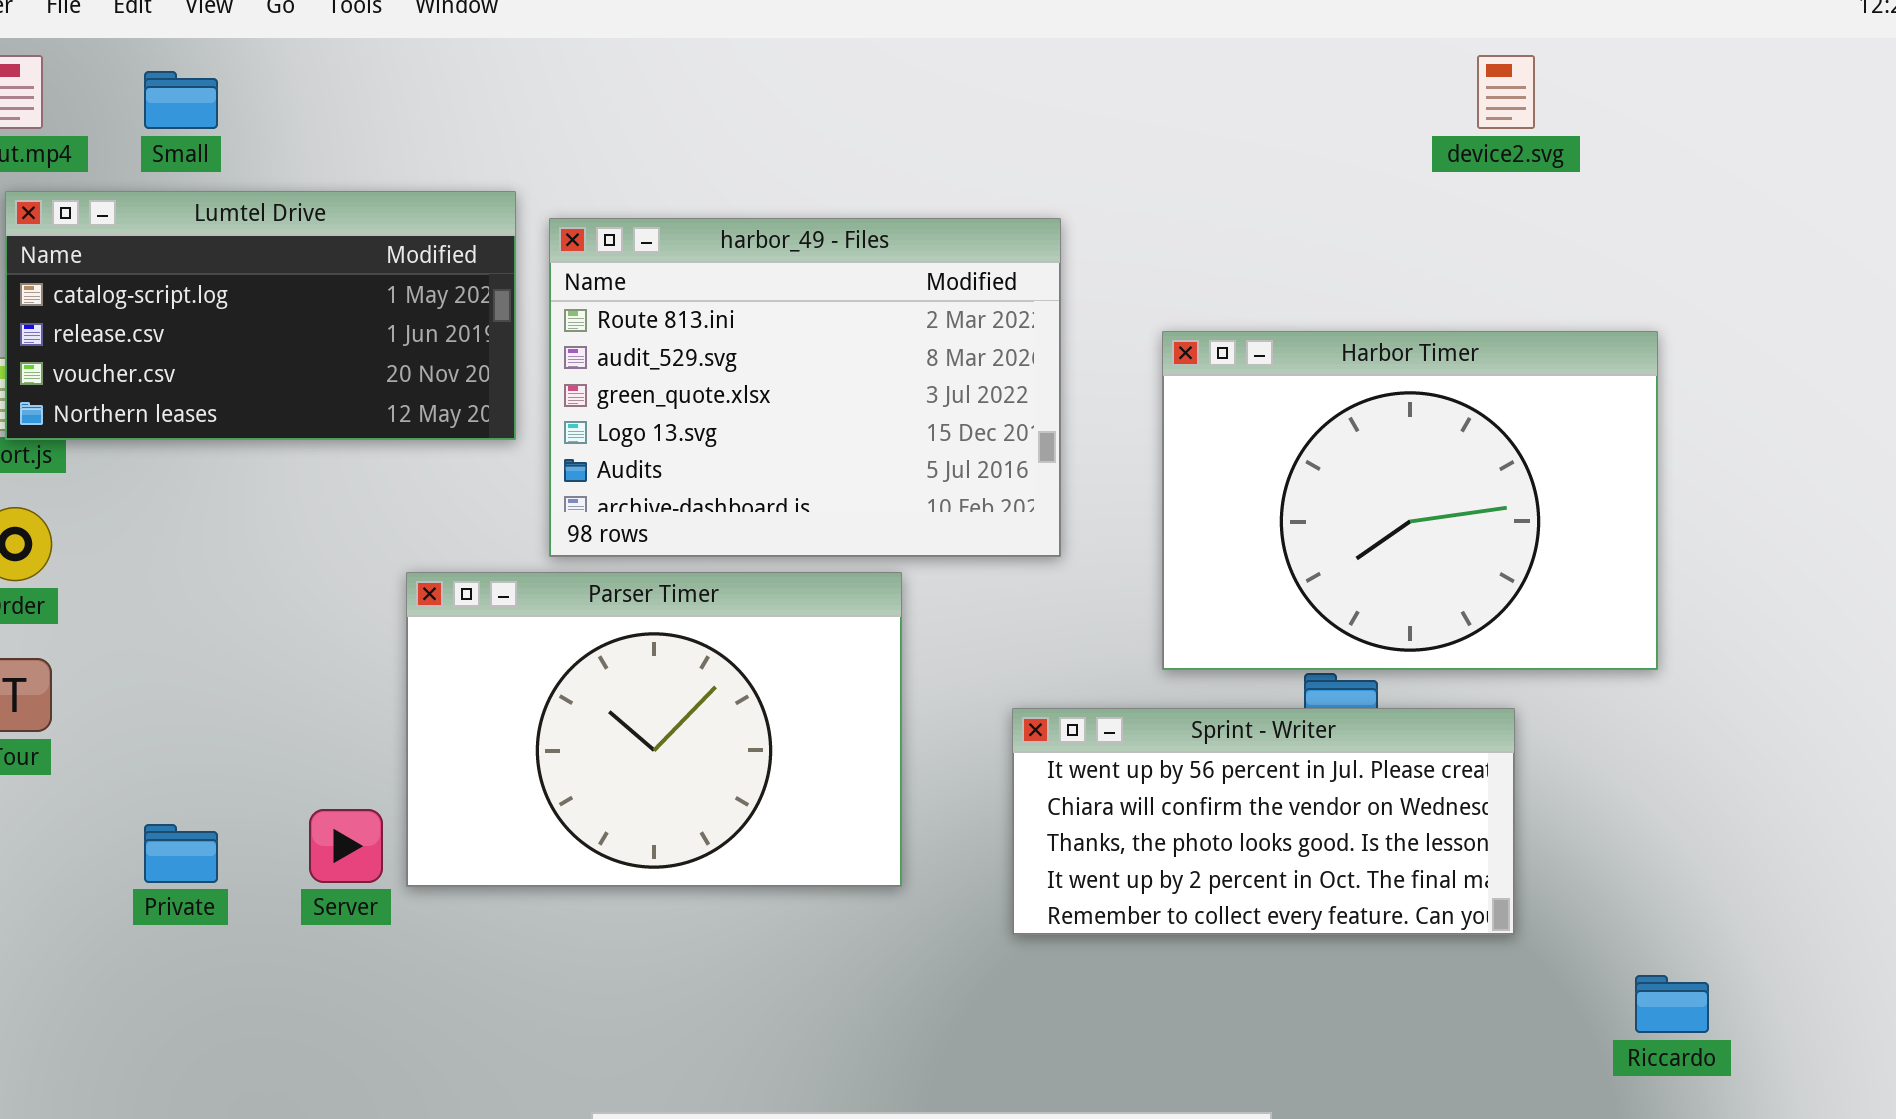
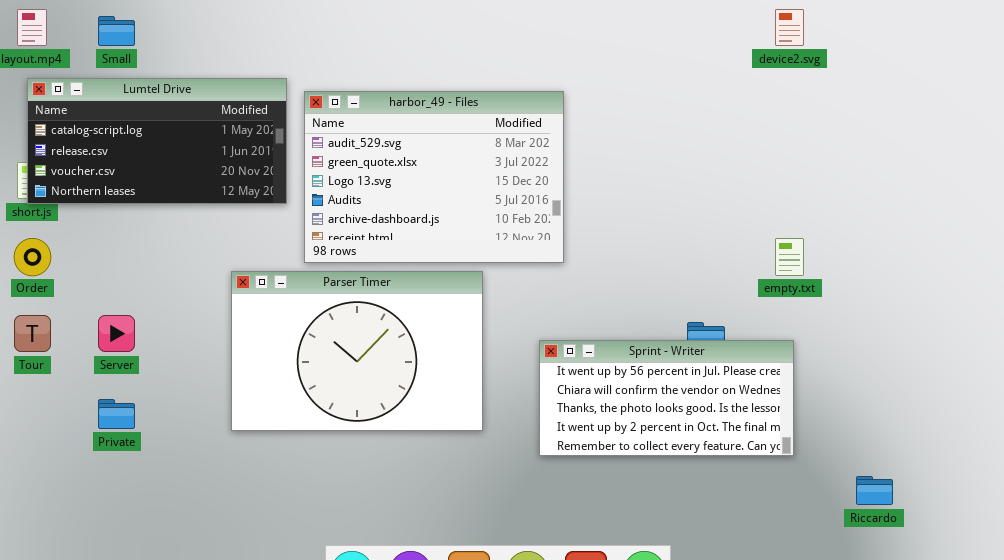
harbor_49 - Files: [549,218,1061,557] -> [304,91,564,263], scrolled down 1 row
Harbor Timer: [1162,331,1658,670] -> none, closed
Server: [309,809,383,883] -> [98,315,135,352], moved

